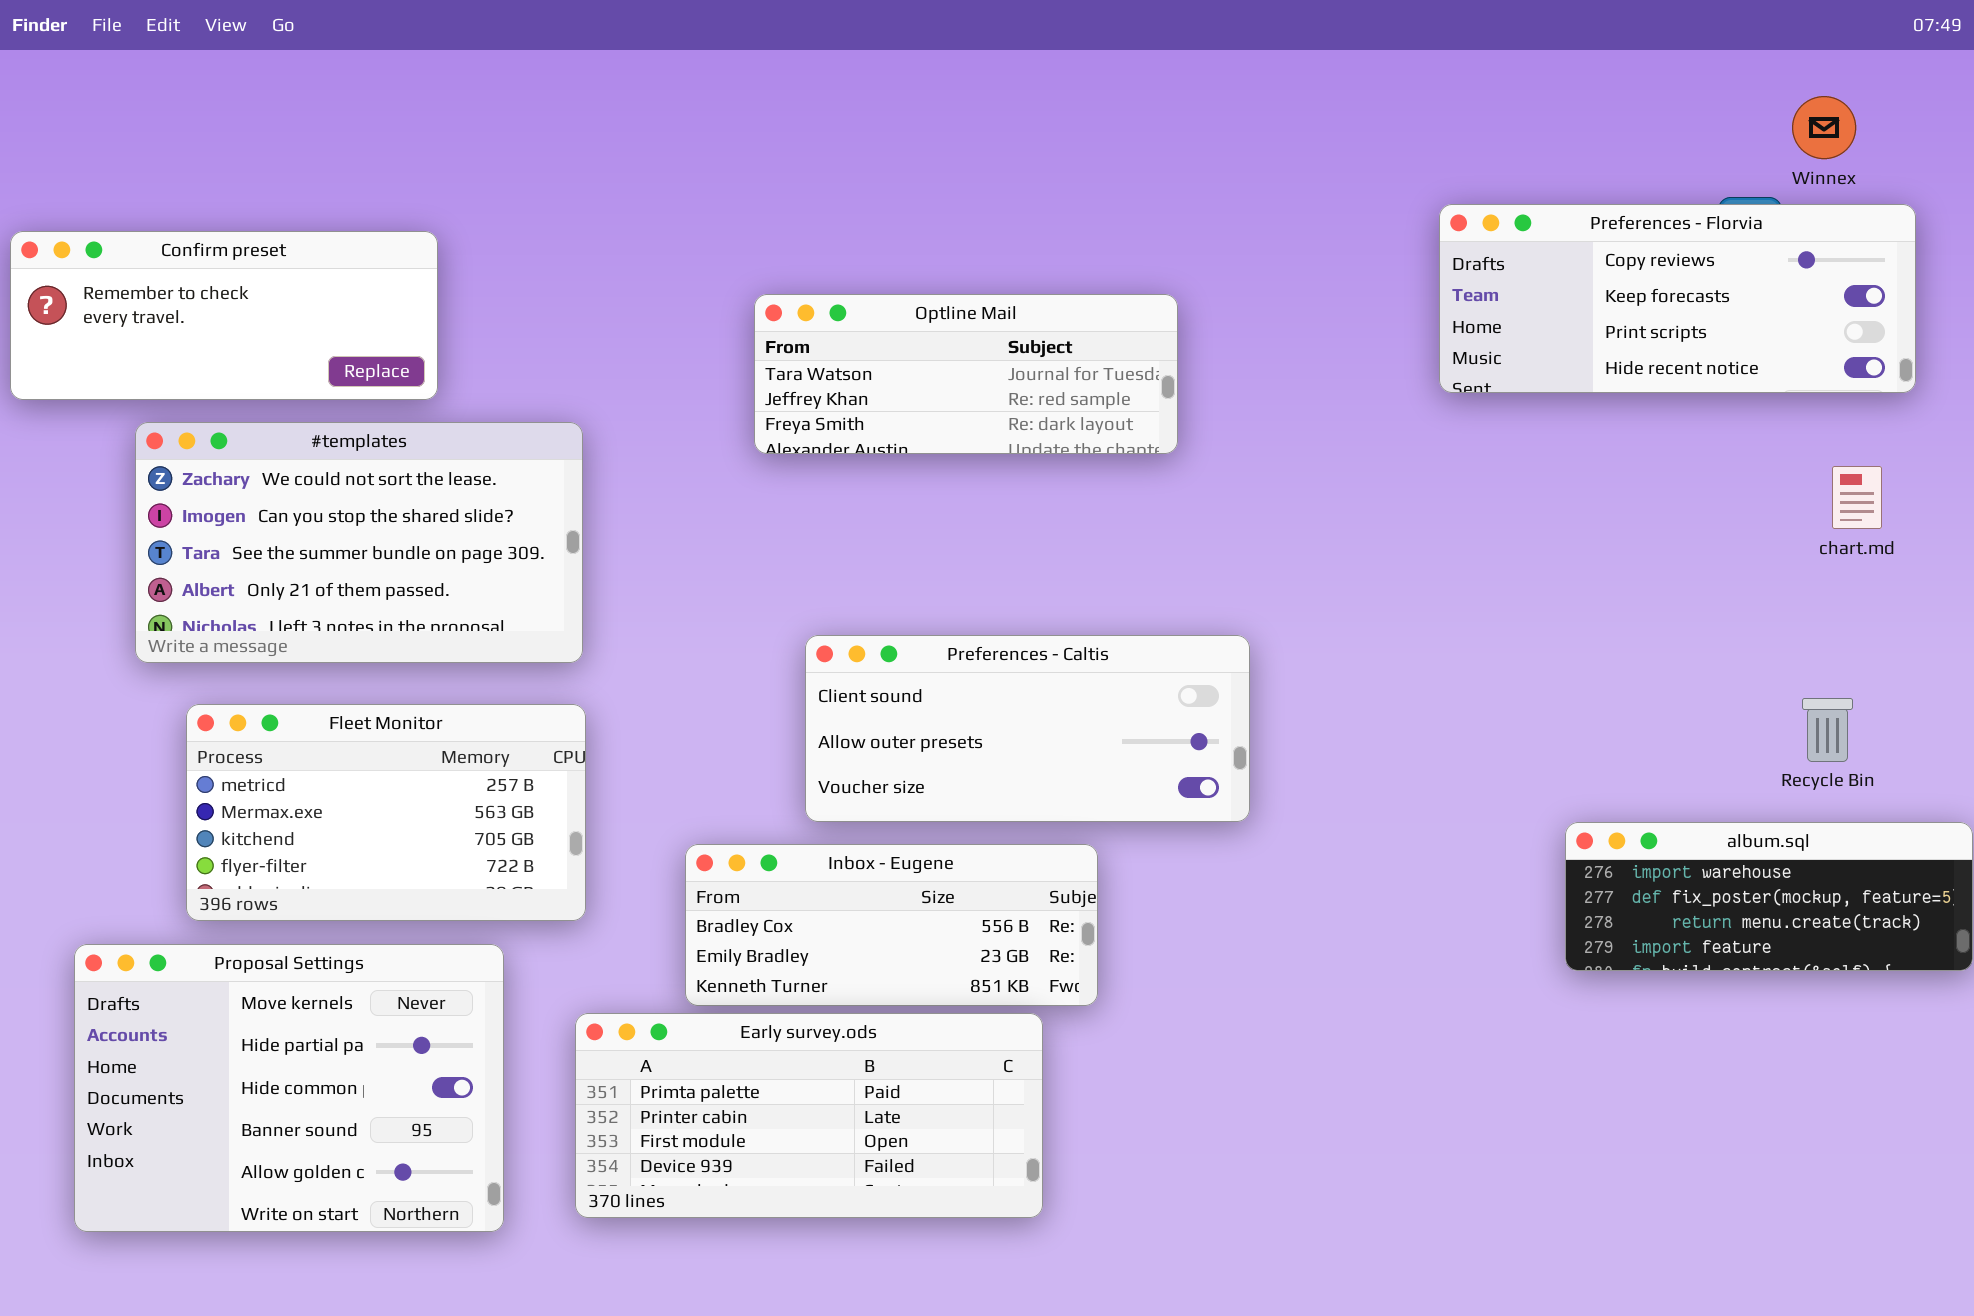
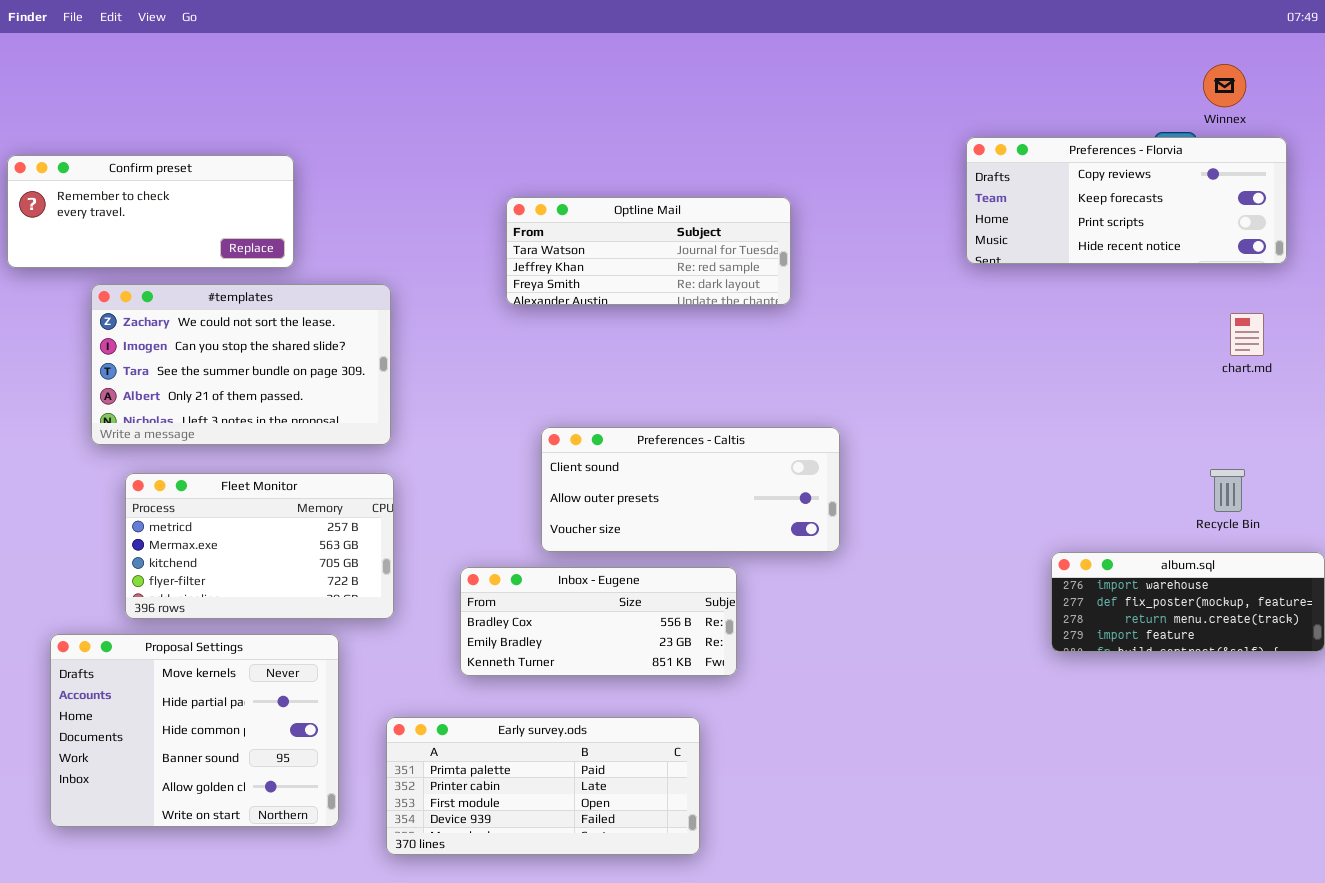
Early survey.ods: [575,1013,1043,1218] -> [386,717,700,855], moved

